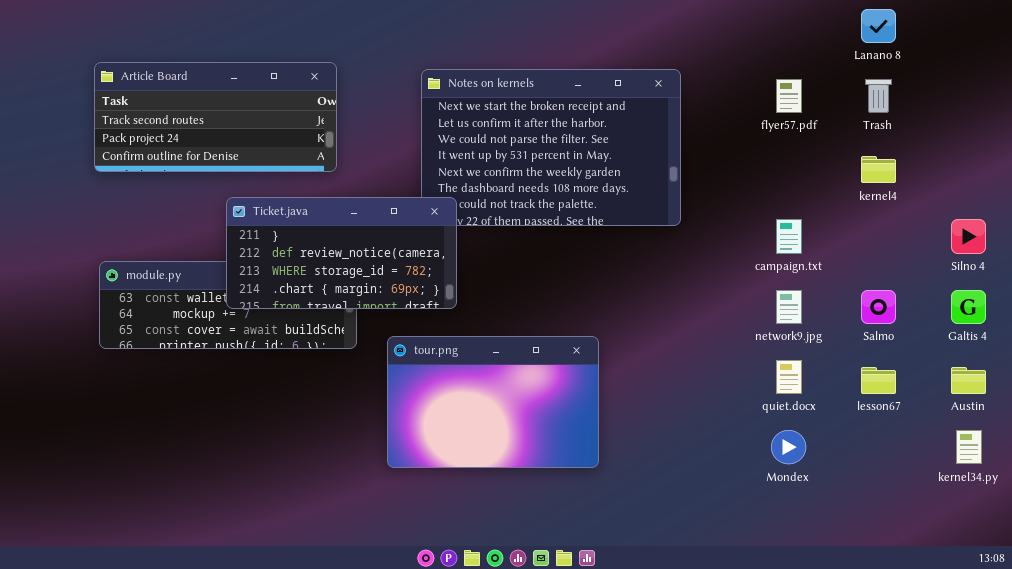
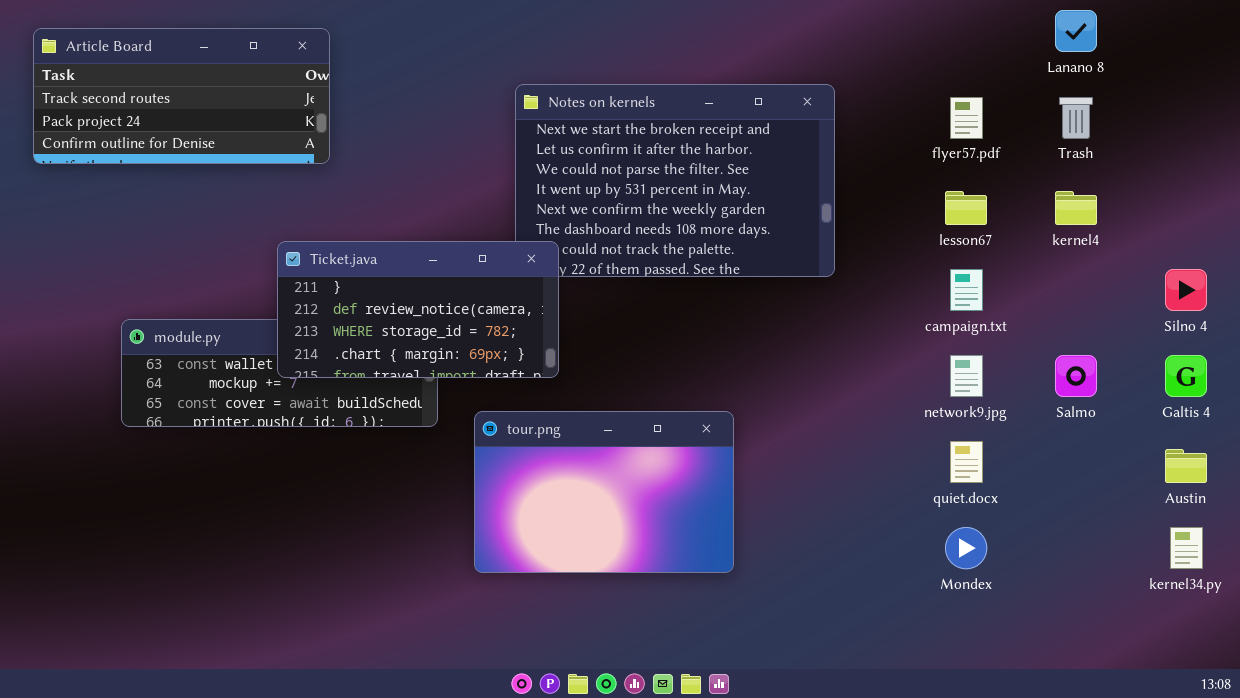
Article Board: [94,62,337,172] -> [33,28,330,164], moved
lesson67: [861,367,896,394] -> [945,191,987,225], moved

